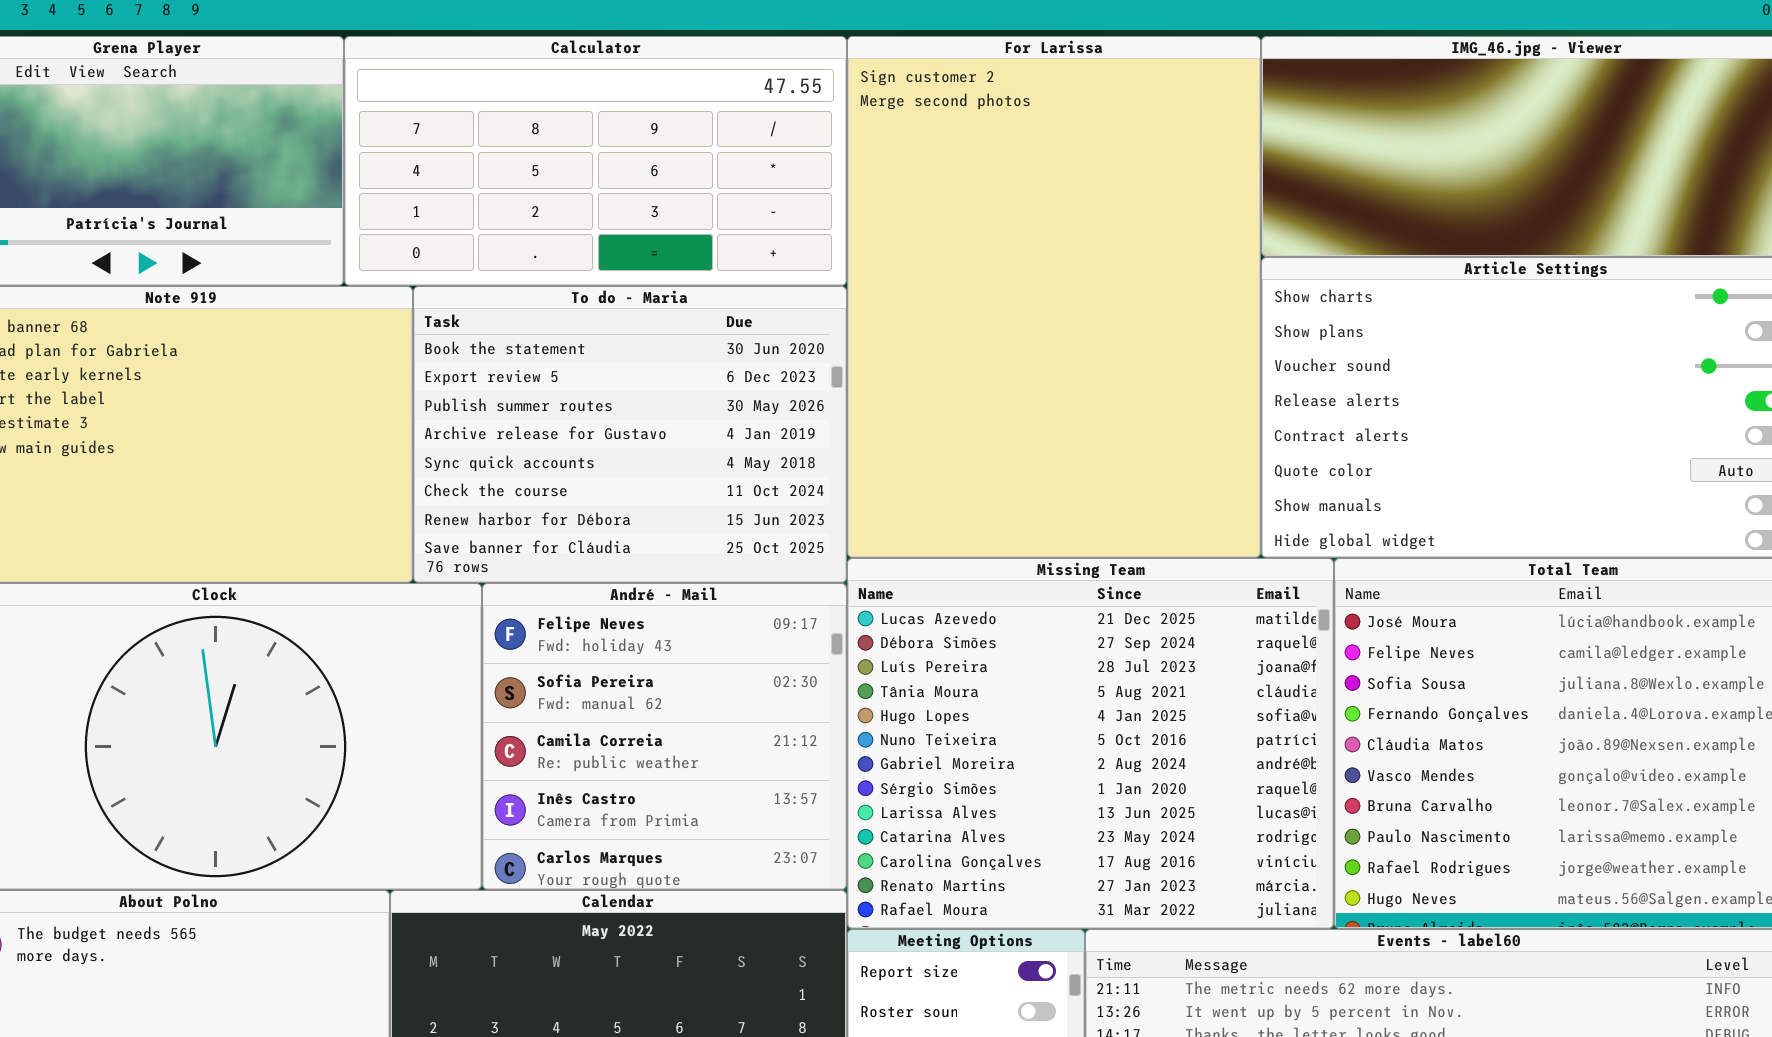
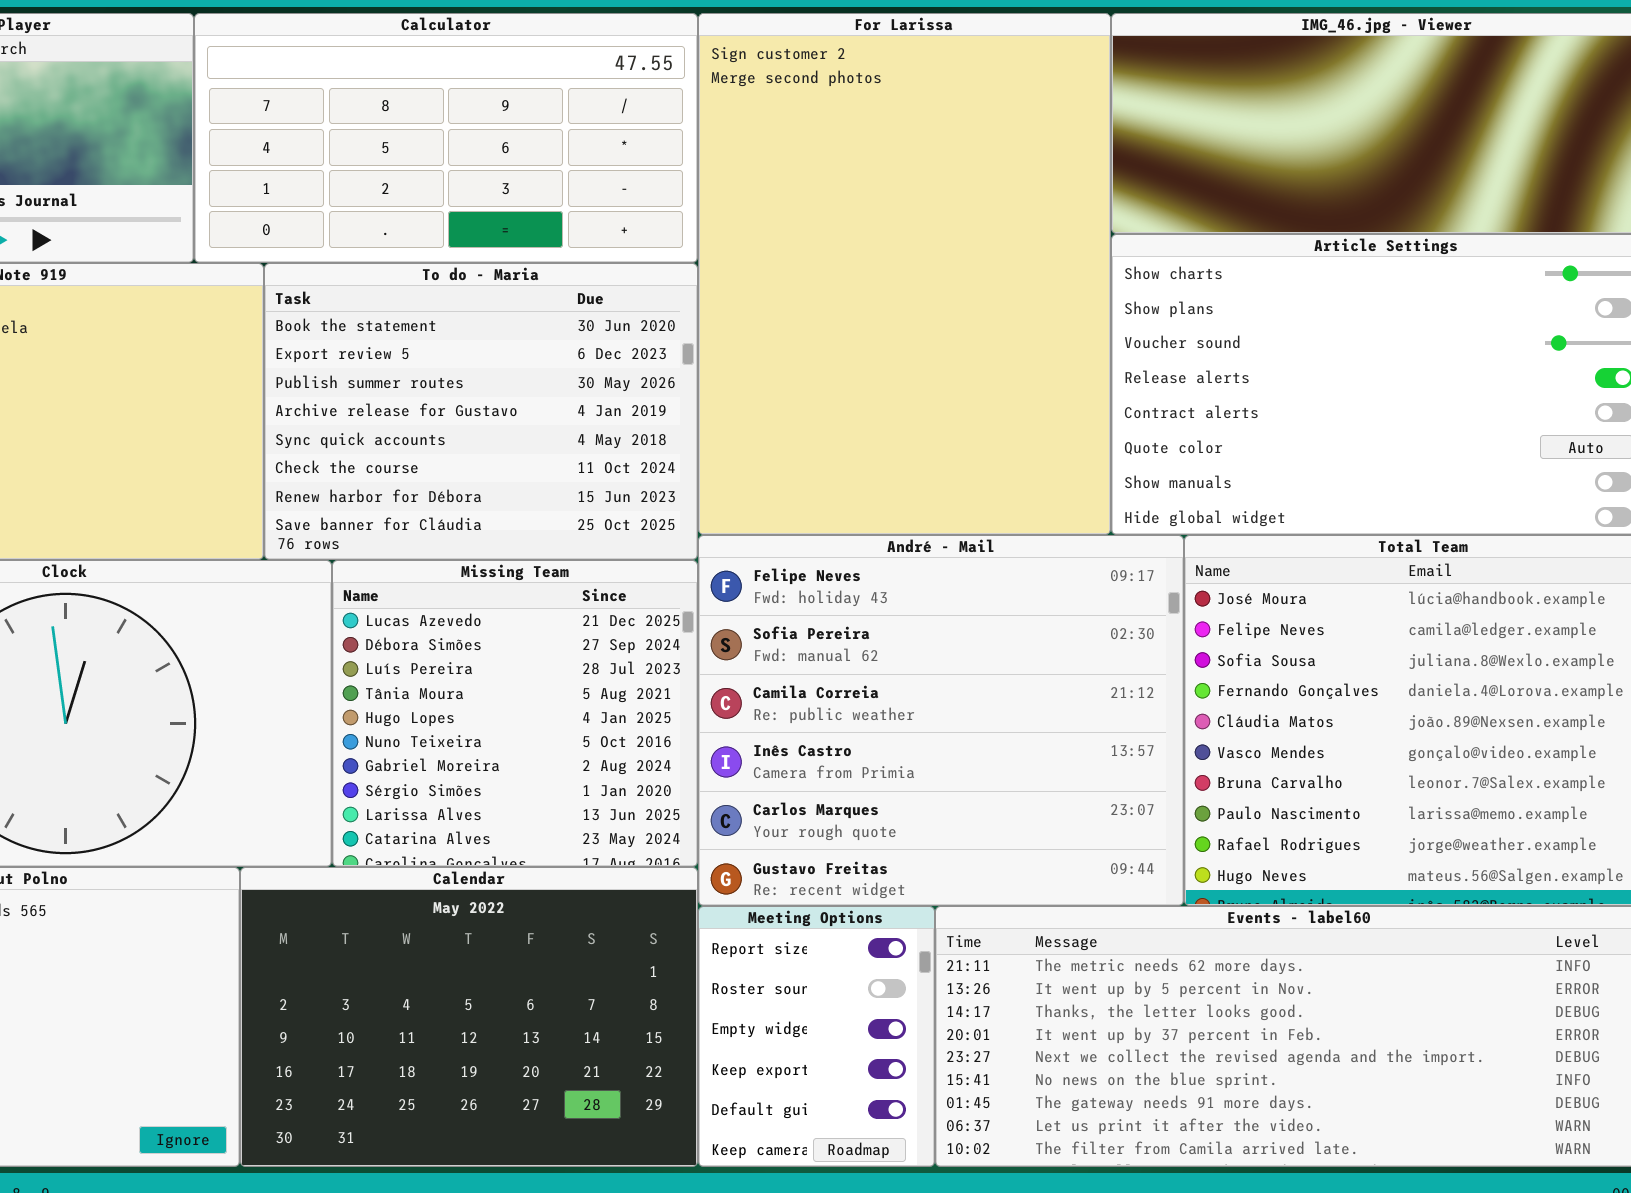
Missing Team: [847,558,1334,929] -> [332,560,698,867], moved, resized
André - Mail: [482,583,847,890] -> [698,535,1184,906], moved, resized

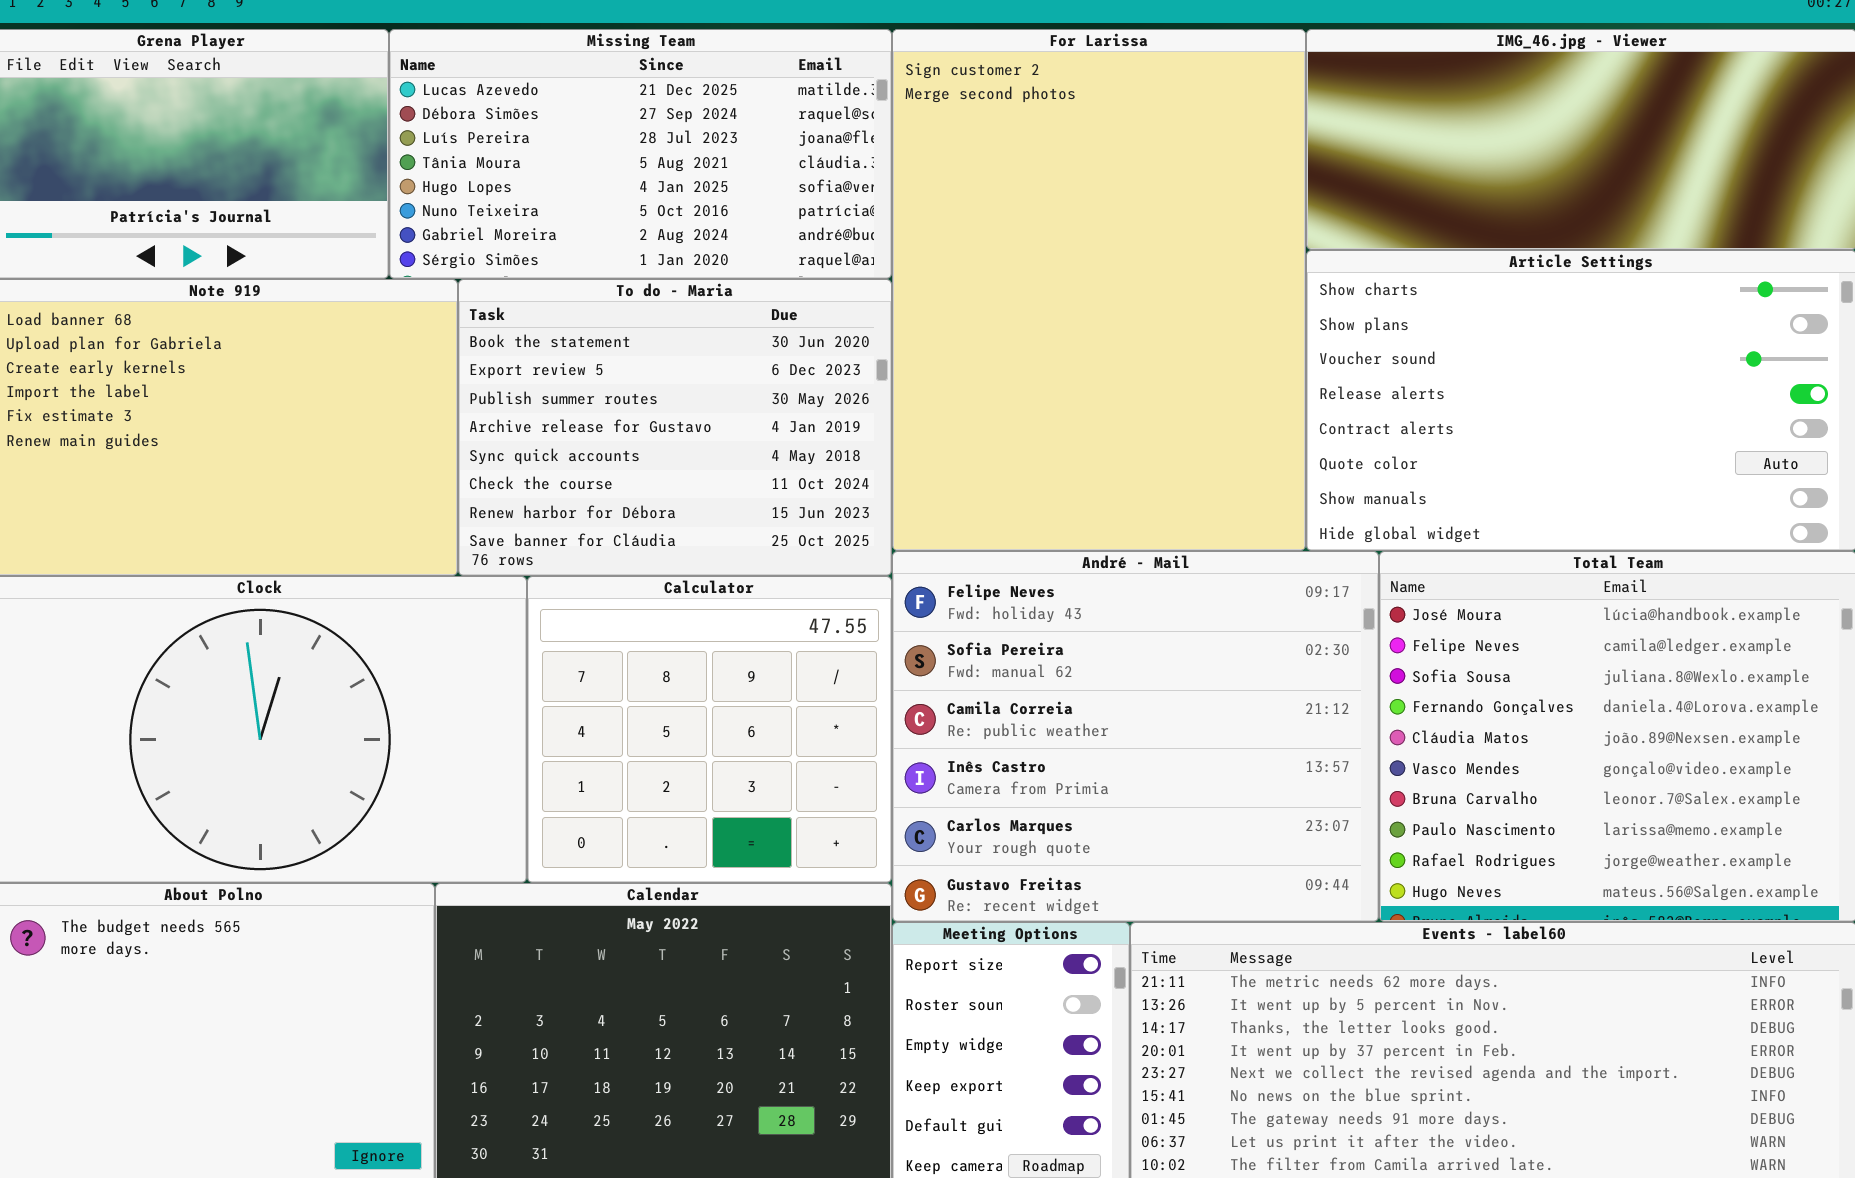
Calculator: [194,13,698,263] -> [527,576,892,883], moved, resized
Missing Team: [332,560,698,867] -> [389,29,892,279], moved, resized

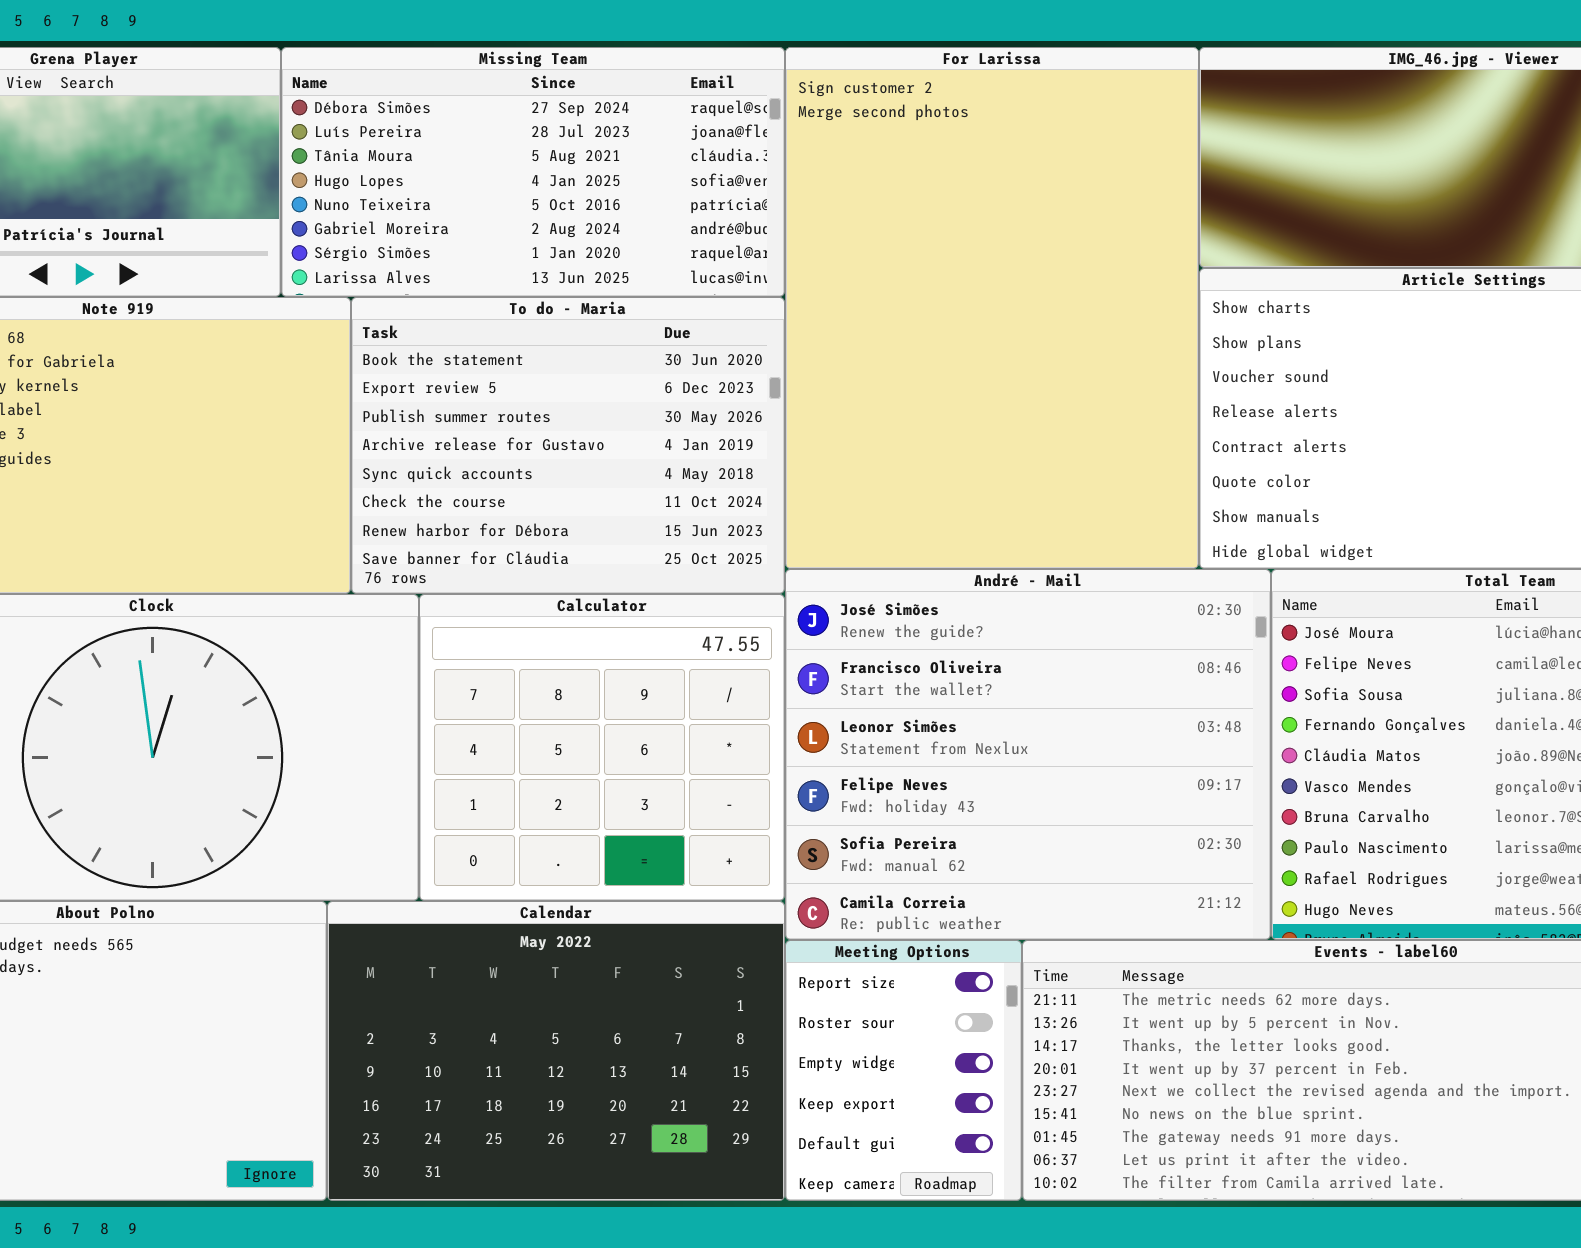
Missing Team: [389,29,892,279] -> [281,47,785,297], scrolled down 1 row
André - Mail: [892,551,1379,922] -> [785,569,1271,940], scrolled up 3 rows

